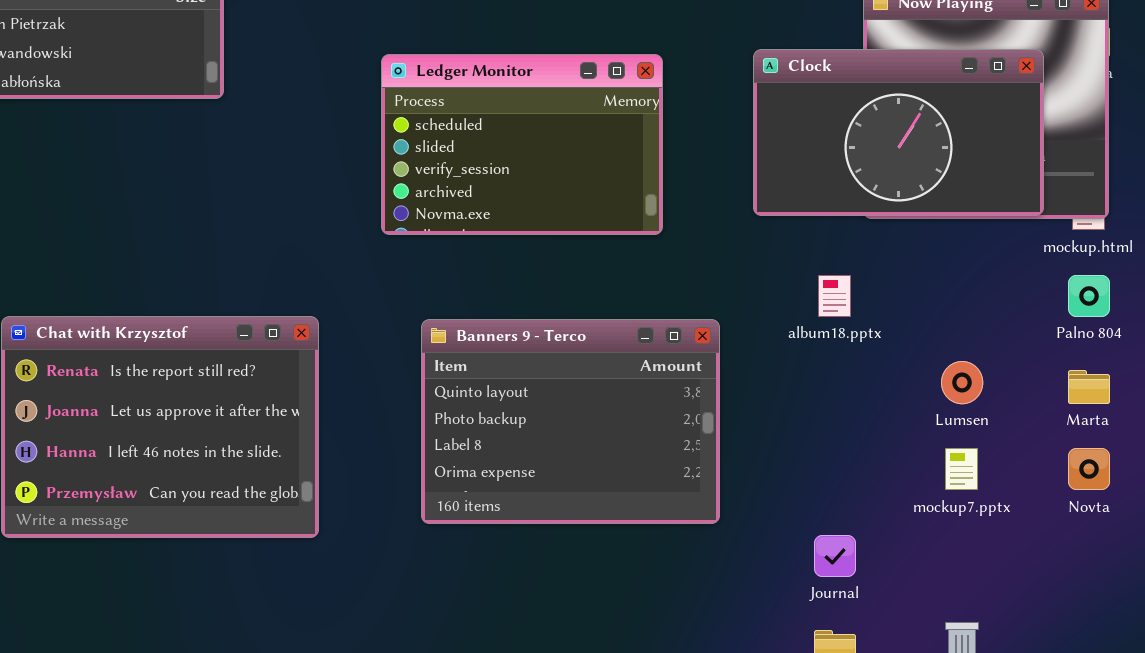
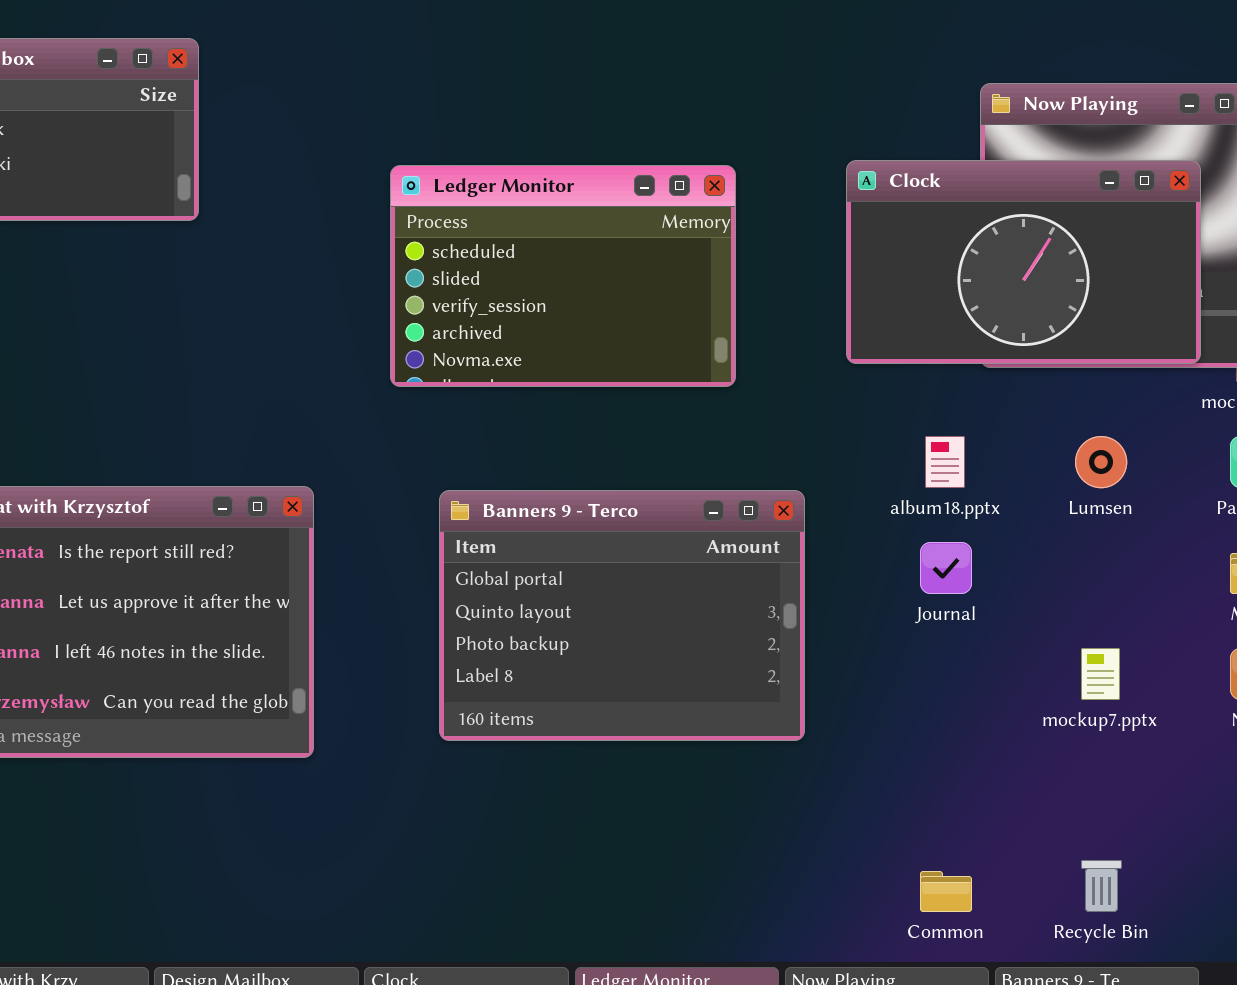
Banners 9 - Terco: [421,319,720,524] -> [439,490,805,741], scrolled up 1 row
Lumsen: [941,361,983,404] -> [1075,436,1127,488], moved
Journal: [814,535,856,577] -> [920,542,972,594], moved

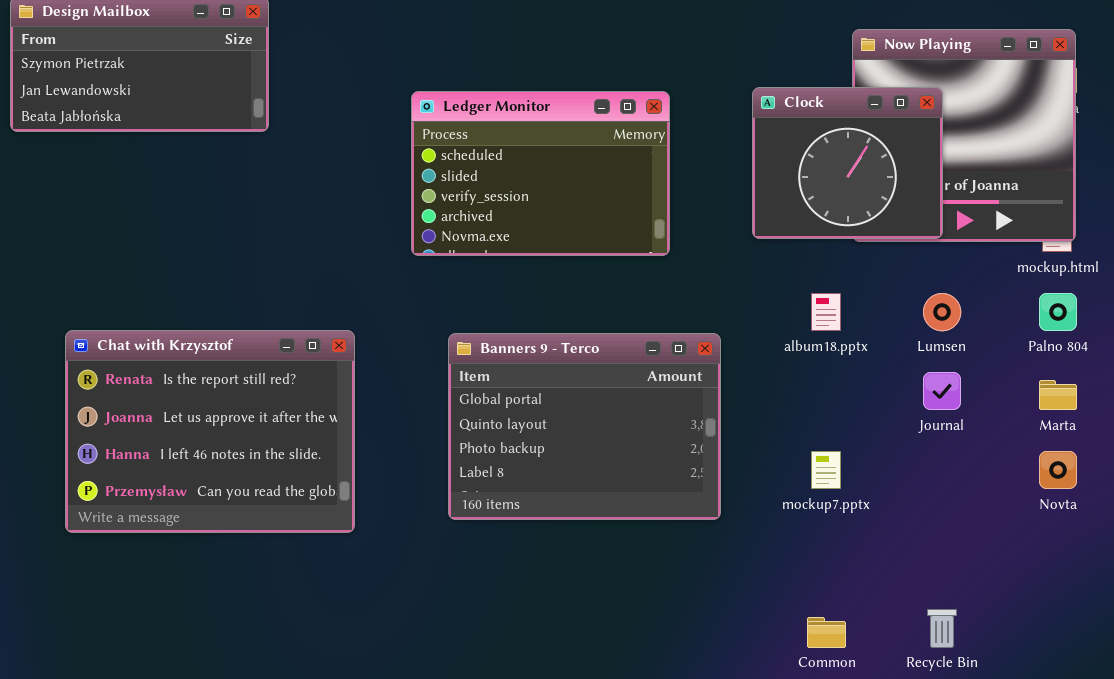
Clock: [846,160,1201,364] -> [752,87,943,239], resized
Journal: [920,542,972,594] -> [923,372,961,410], moved
mockup7.pptx: [1081,648,1120,700] -> [811,451,841,489], moved

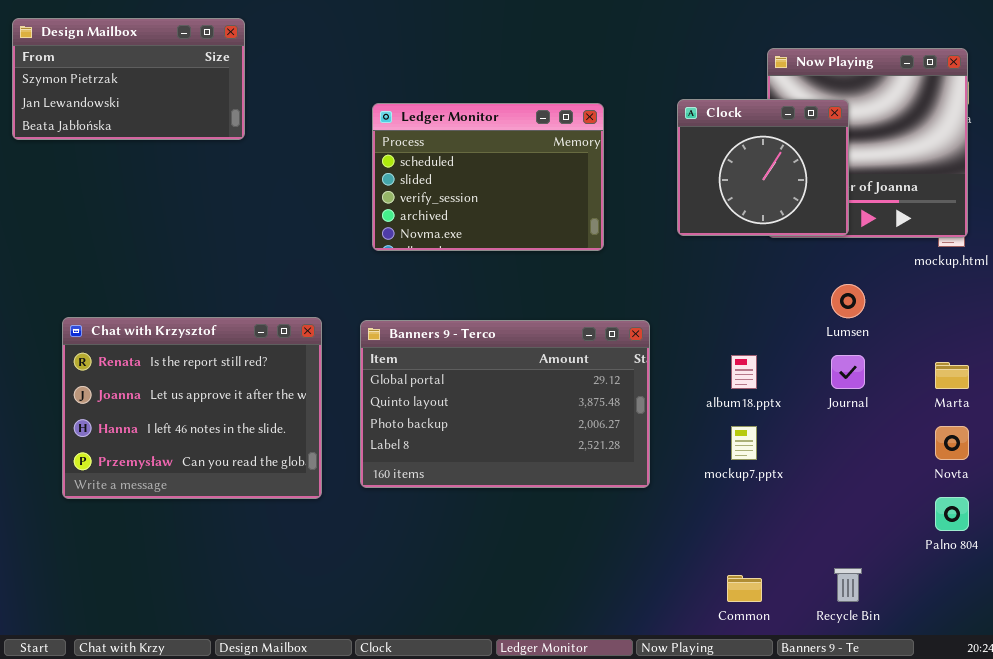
album18.pptx: [811,293,841,331] -> [731,355,757,389], moved
Palno 804: [1039,293,1077,331] -> [935,497,969,531], moved
Banners 9 - Terco: [448,333,721,520] -> [360,320,650,488], resized

